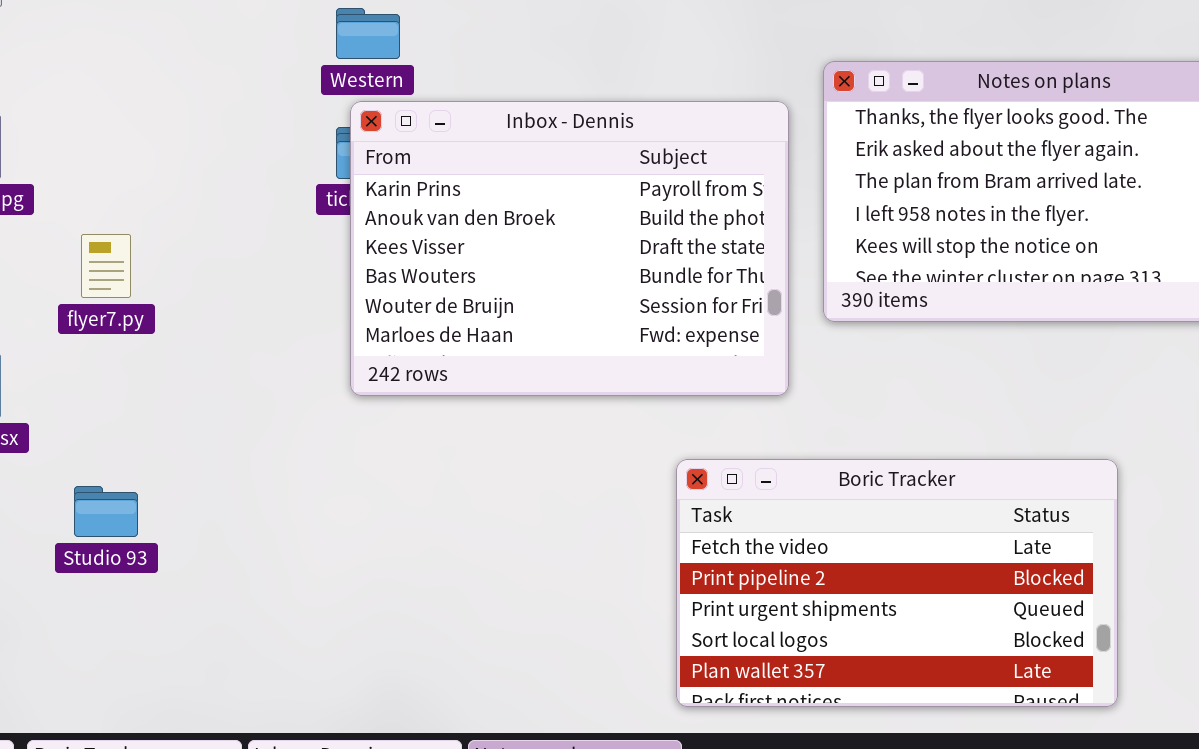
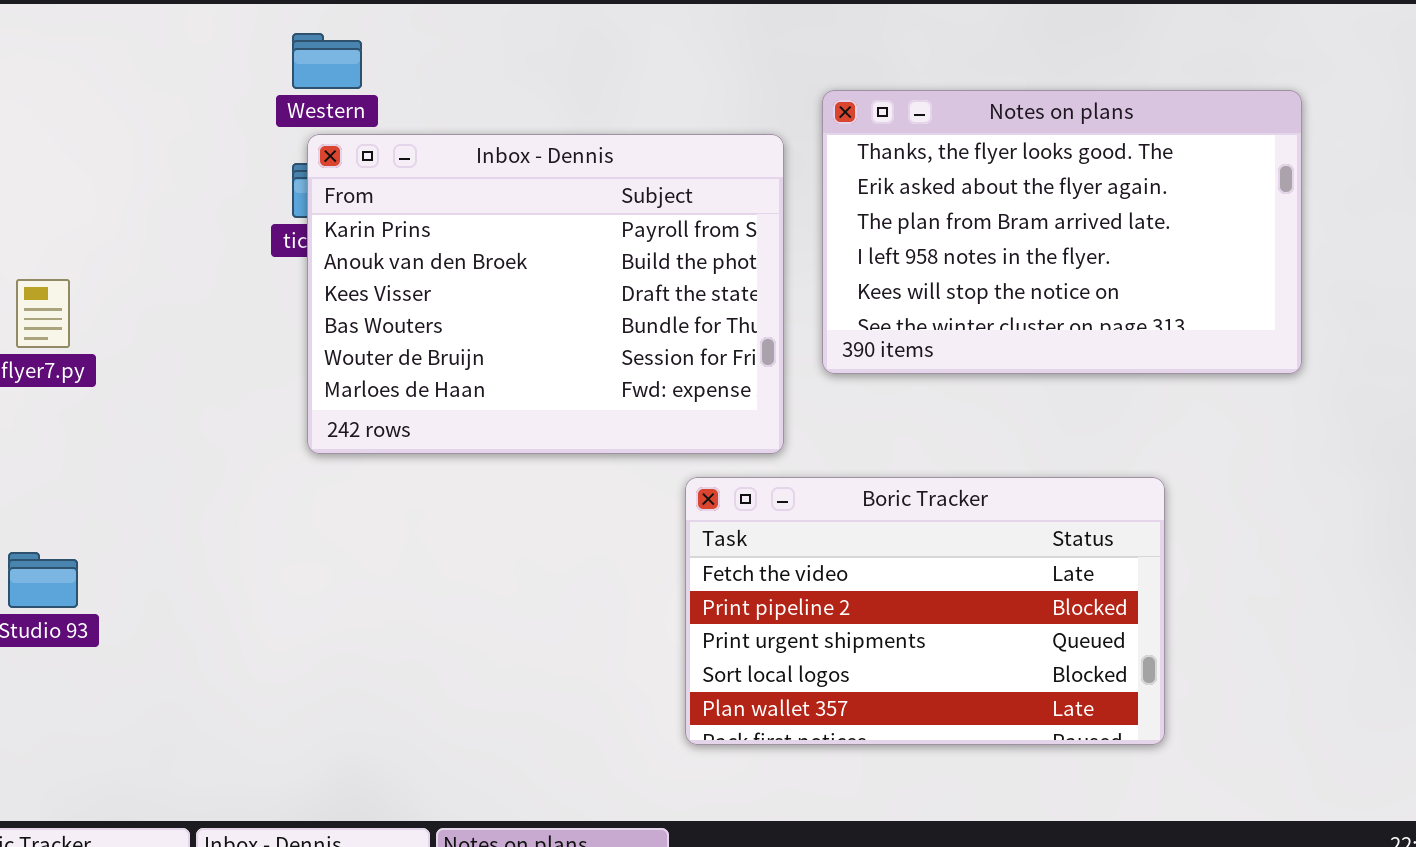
Boric Tracker: [676,459,1118,707] -> [685,477,1165,745], moved

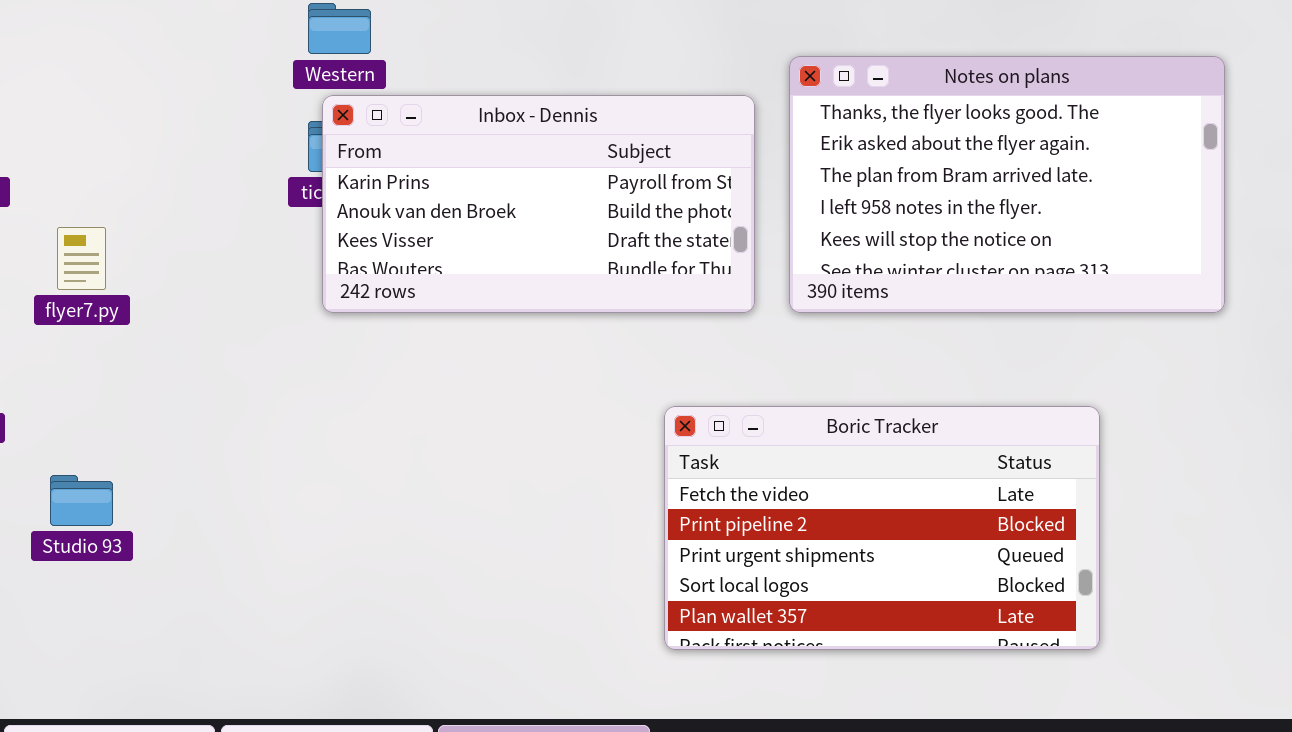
Inbox - Dennis: [307,134,784,454] -> [322,95,755,313], resized

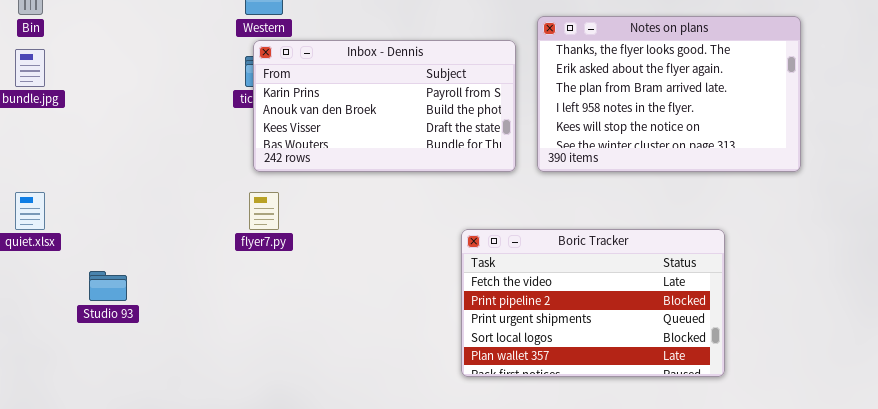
flyer7.py: [57,227,106,290] -> [249,192,279,230], moved

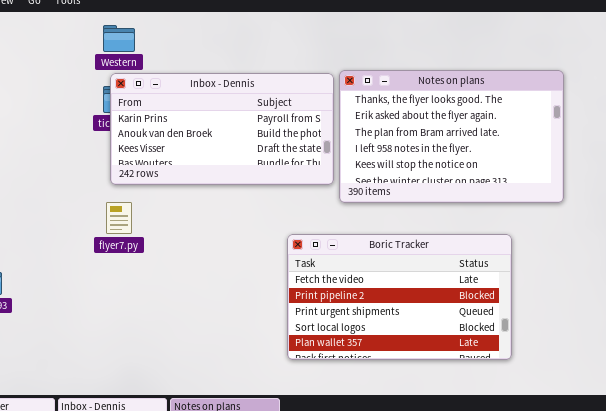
Notes on plans: [537,16,801,172] -> [339,70,564,203], moved

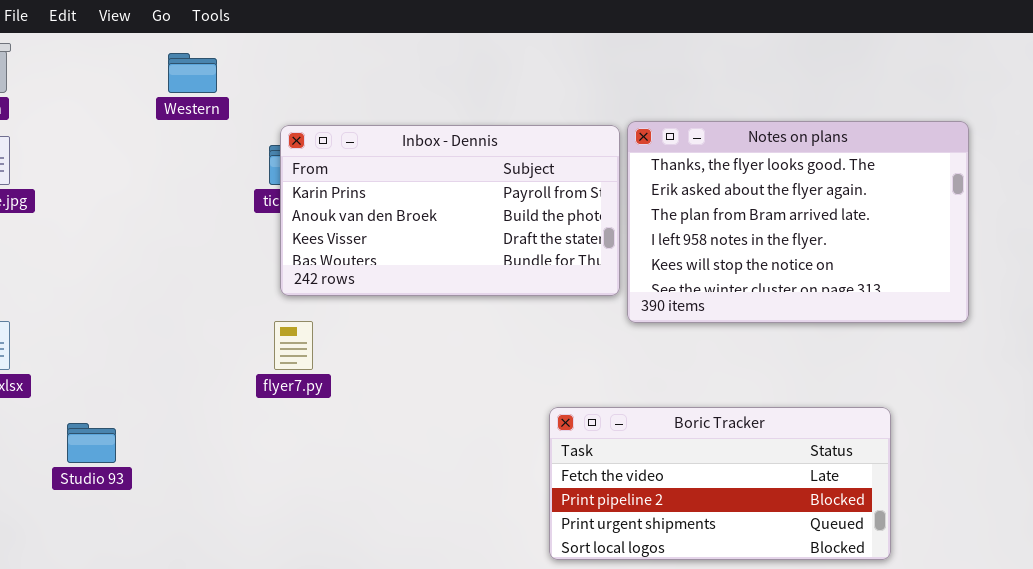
Western: [103,25,135,52] -> [168,53,217,93], moved
Boric Tracker: [287,234,512,360] -> [549,407,891,560], resized

